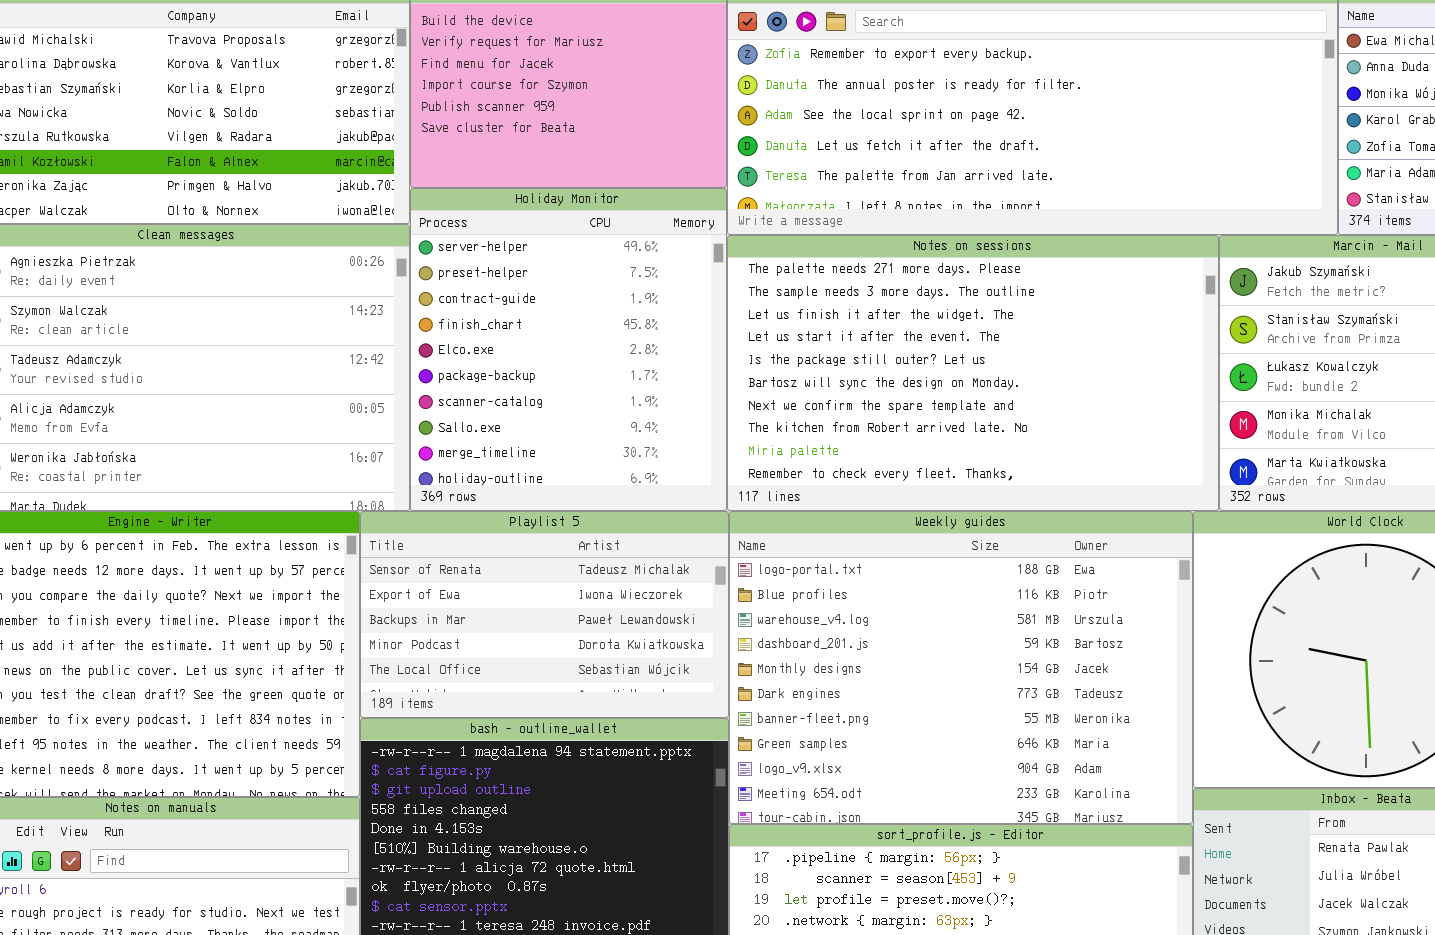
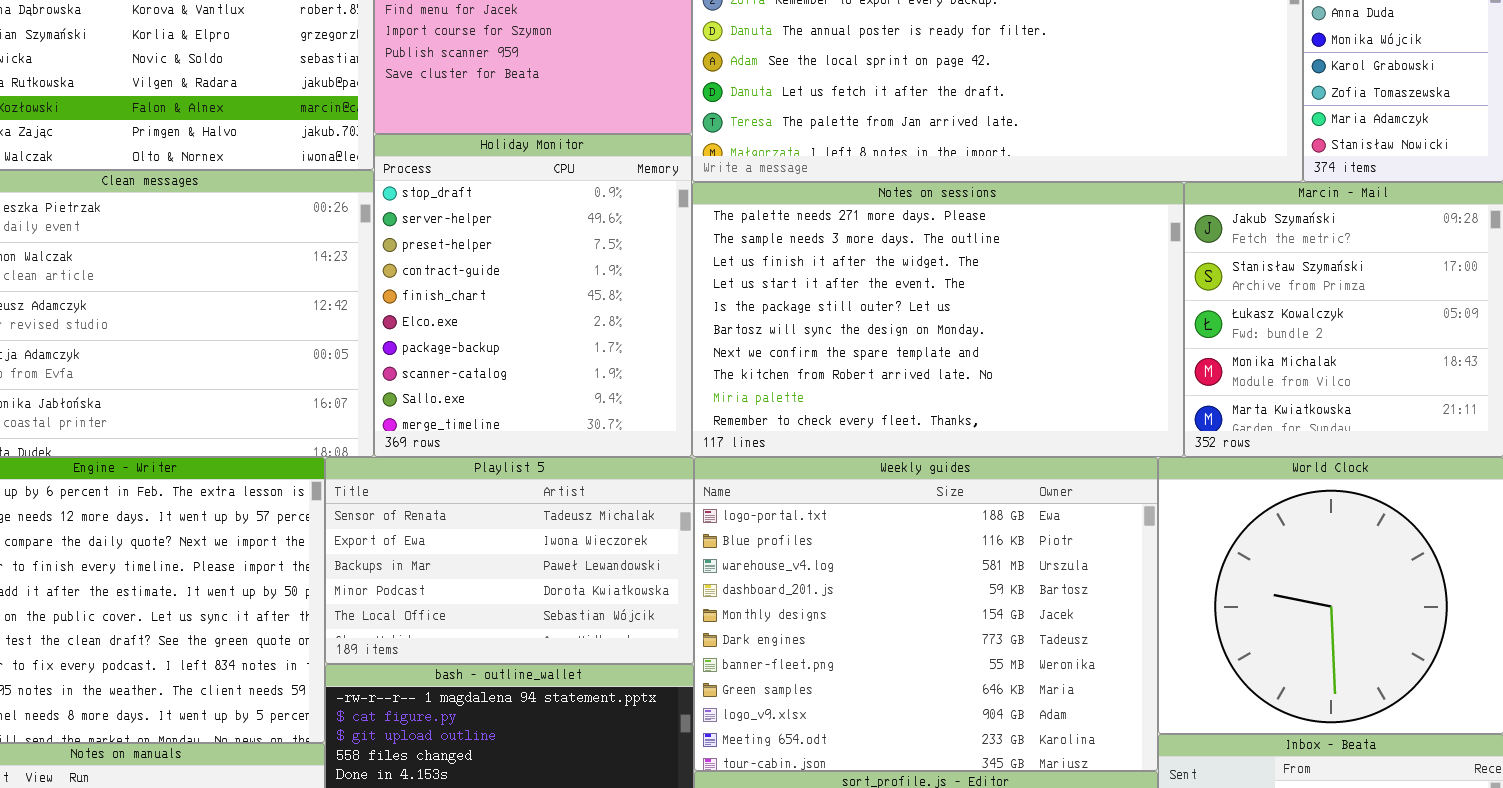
Holiday Monitor: [410,188,727,511] -> [374,134,692,457], scrolled up 1 row

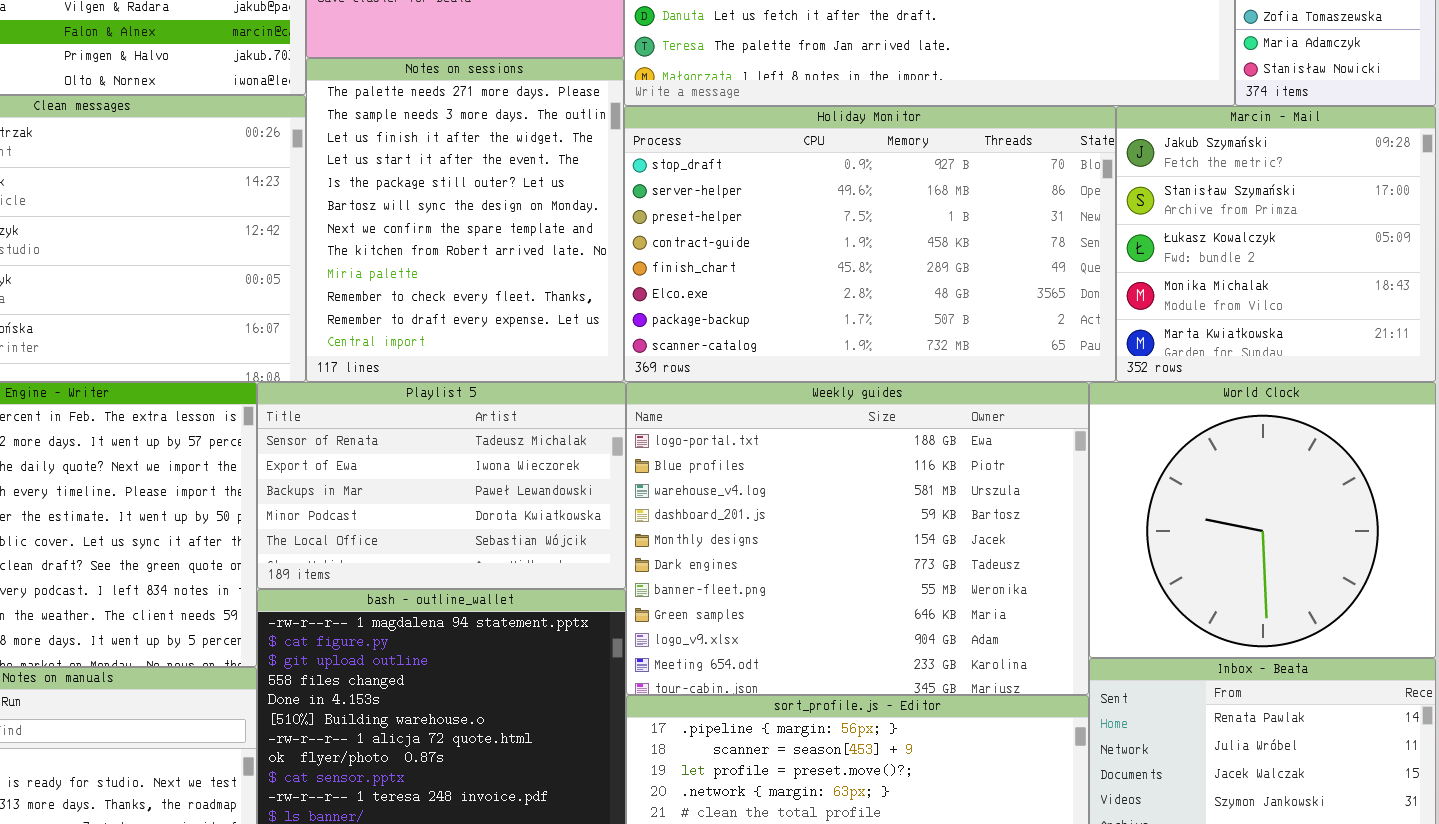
Holiday Monitor: [374,134,692,457] -> [624,106,1116,382], moved, resized
Notes on sessions: [692,182,1184,457] -> [306,58,624,382], moved, resized

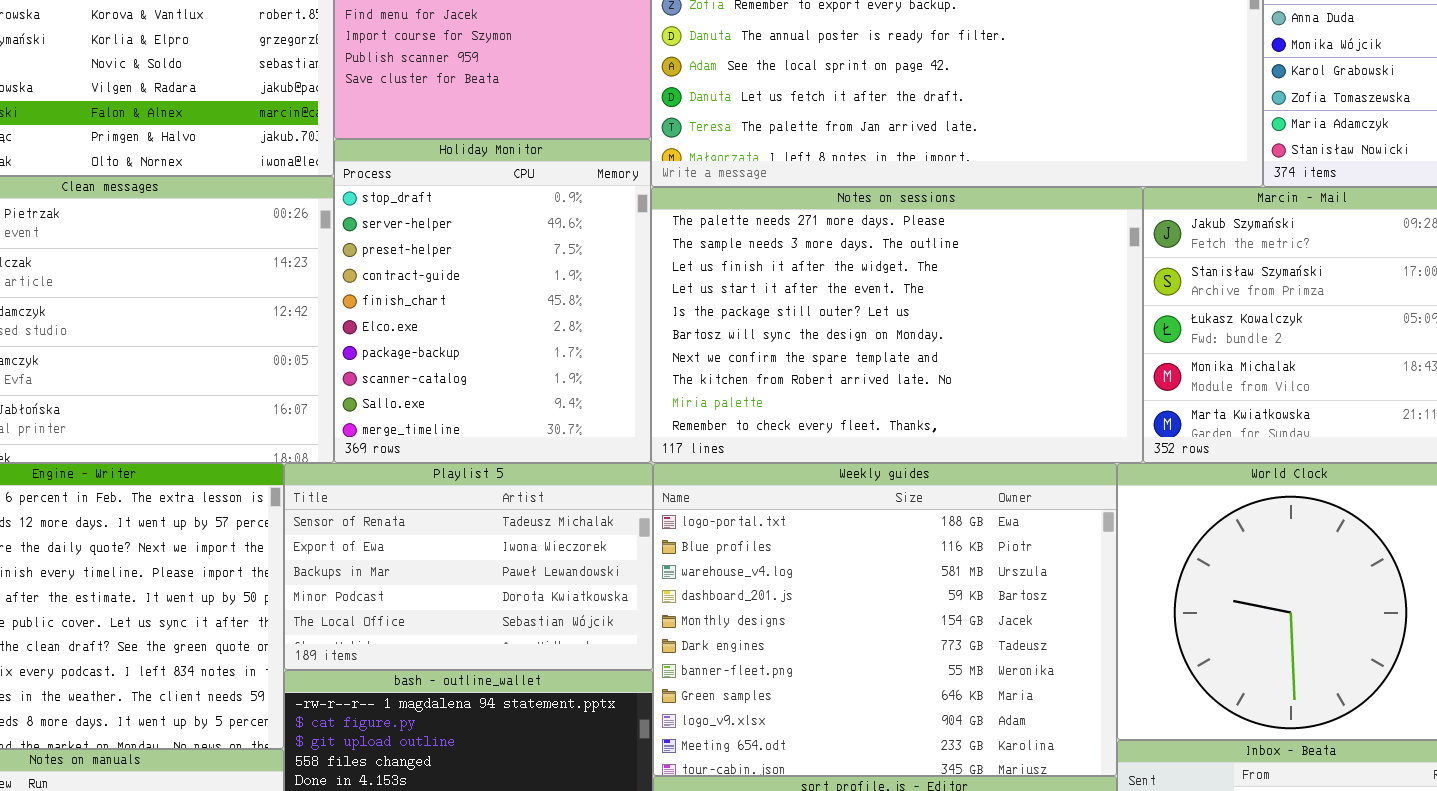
Notes on sessions: [306,58,624,382] -> [651,187,1143,463], moved, resized
Holiday Monitor: [624,106,1116,382] -> [334,139,651,463], moved, resized

